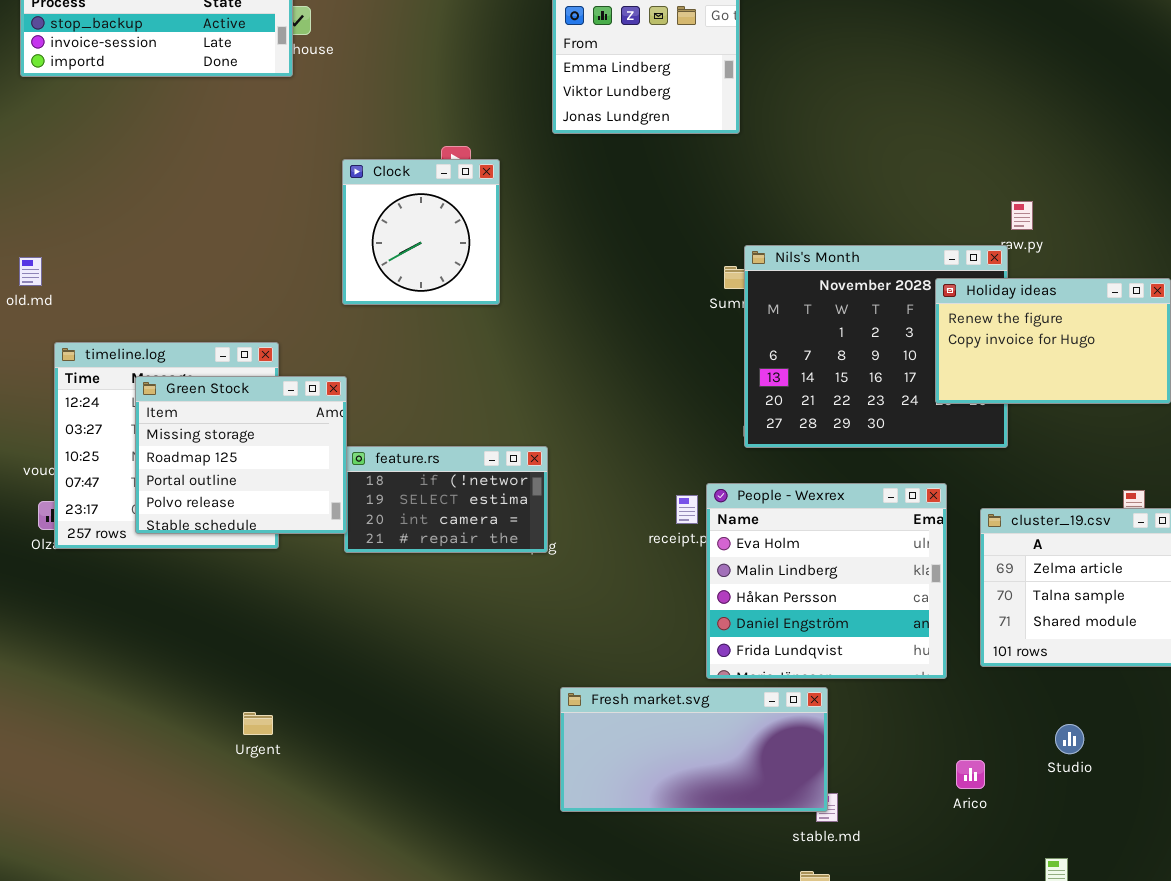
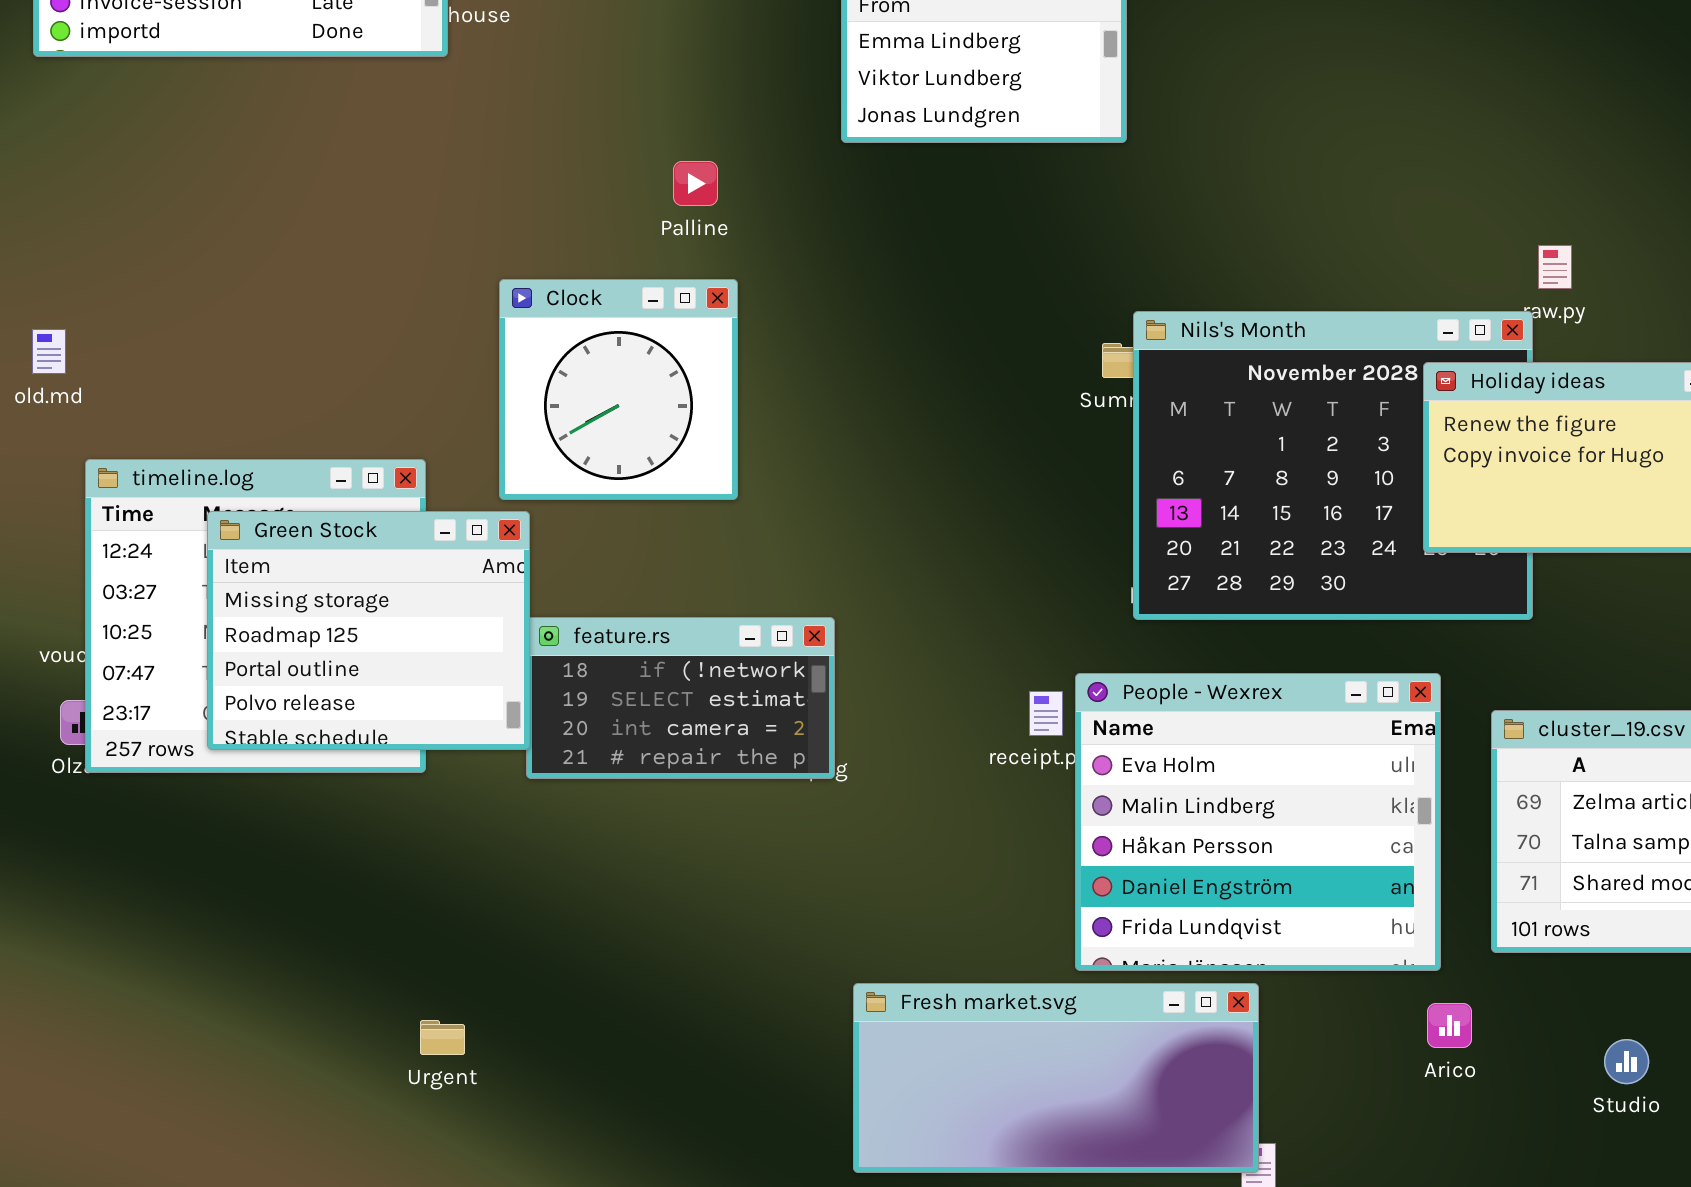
Clock: [342,159,500,305] -> [499,279,738,500], moved
Urgent: [243,712,273,735] -> [420,1020,465,1055], moved
Arico: [956,760,985,789] -> [1427,1003,1472,1048], moved

